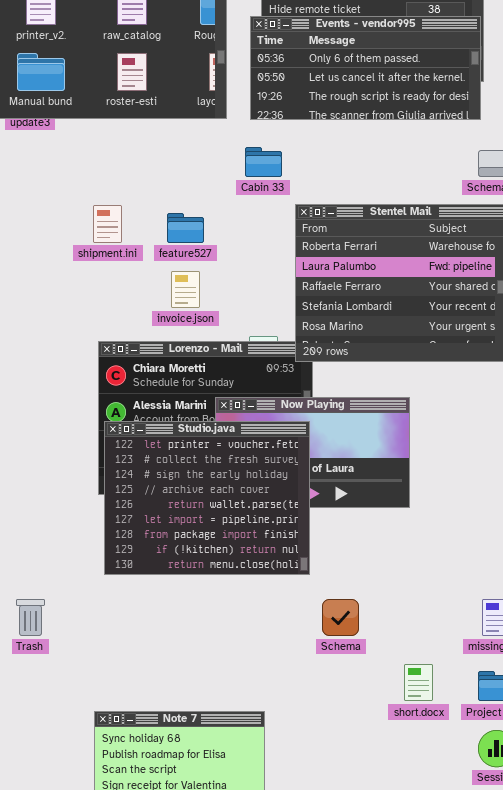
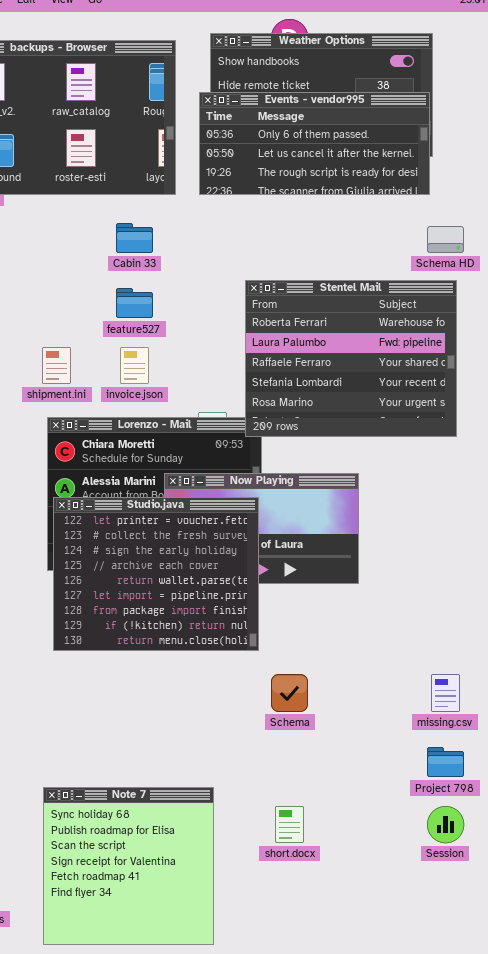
Cabin 33: [245,147,282,177] -> [116,223,153,253], moved
shipment.ini: [93,205,122,243] -> [42,347,71,384], moved
short.docx: [404,664,433,701] -> [275,806,304,843], moved

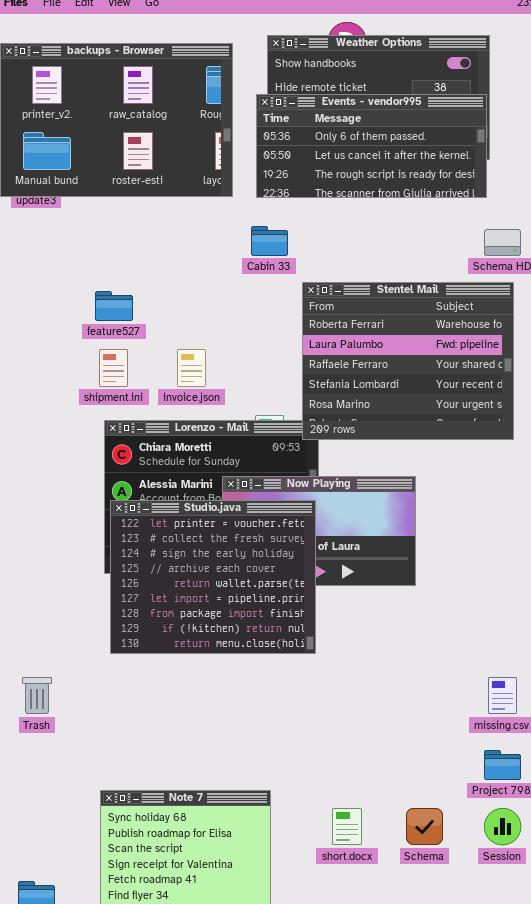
Cabin 33: [116,223,153,253] -> [251,226,288,256], moved
feature527: [116,288,153,318] -> [95,291,133,321], moved
Schema: [271,674,308,712] -> [406,808,443,845], moved

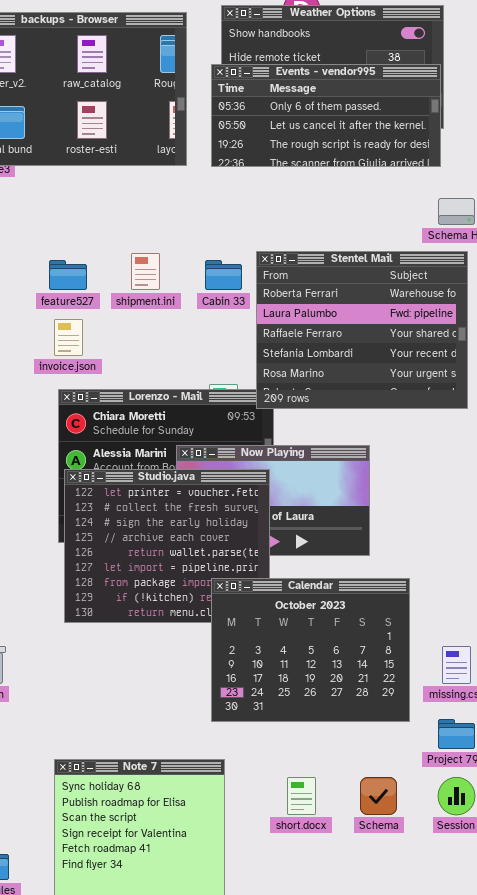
Cabin 33: [251,226,288,256] -> [205,260,242,290], moved
shipment.ini: [99,349,128,387] -> [131,253,160,290], moved
invoice.json: [177,349,206,387] -> [54,319,83,356], moved
Calendar: none -> [211,578,410,722], opened

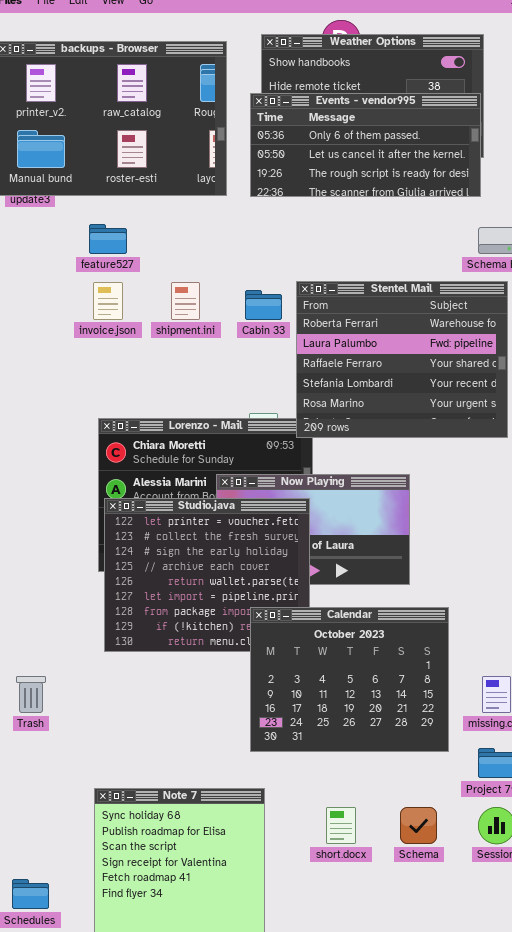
feature527: [49,260,87,290] -> [89,224,127,254], moved
invoice.json: [54,319,83,356] -> [93,282,123,320], moved

